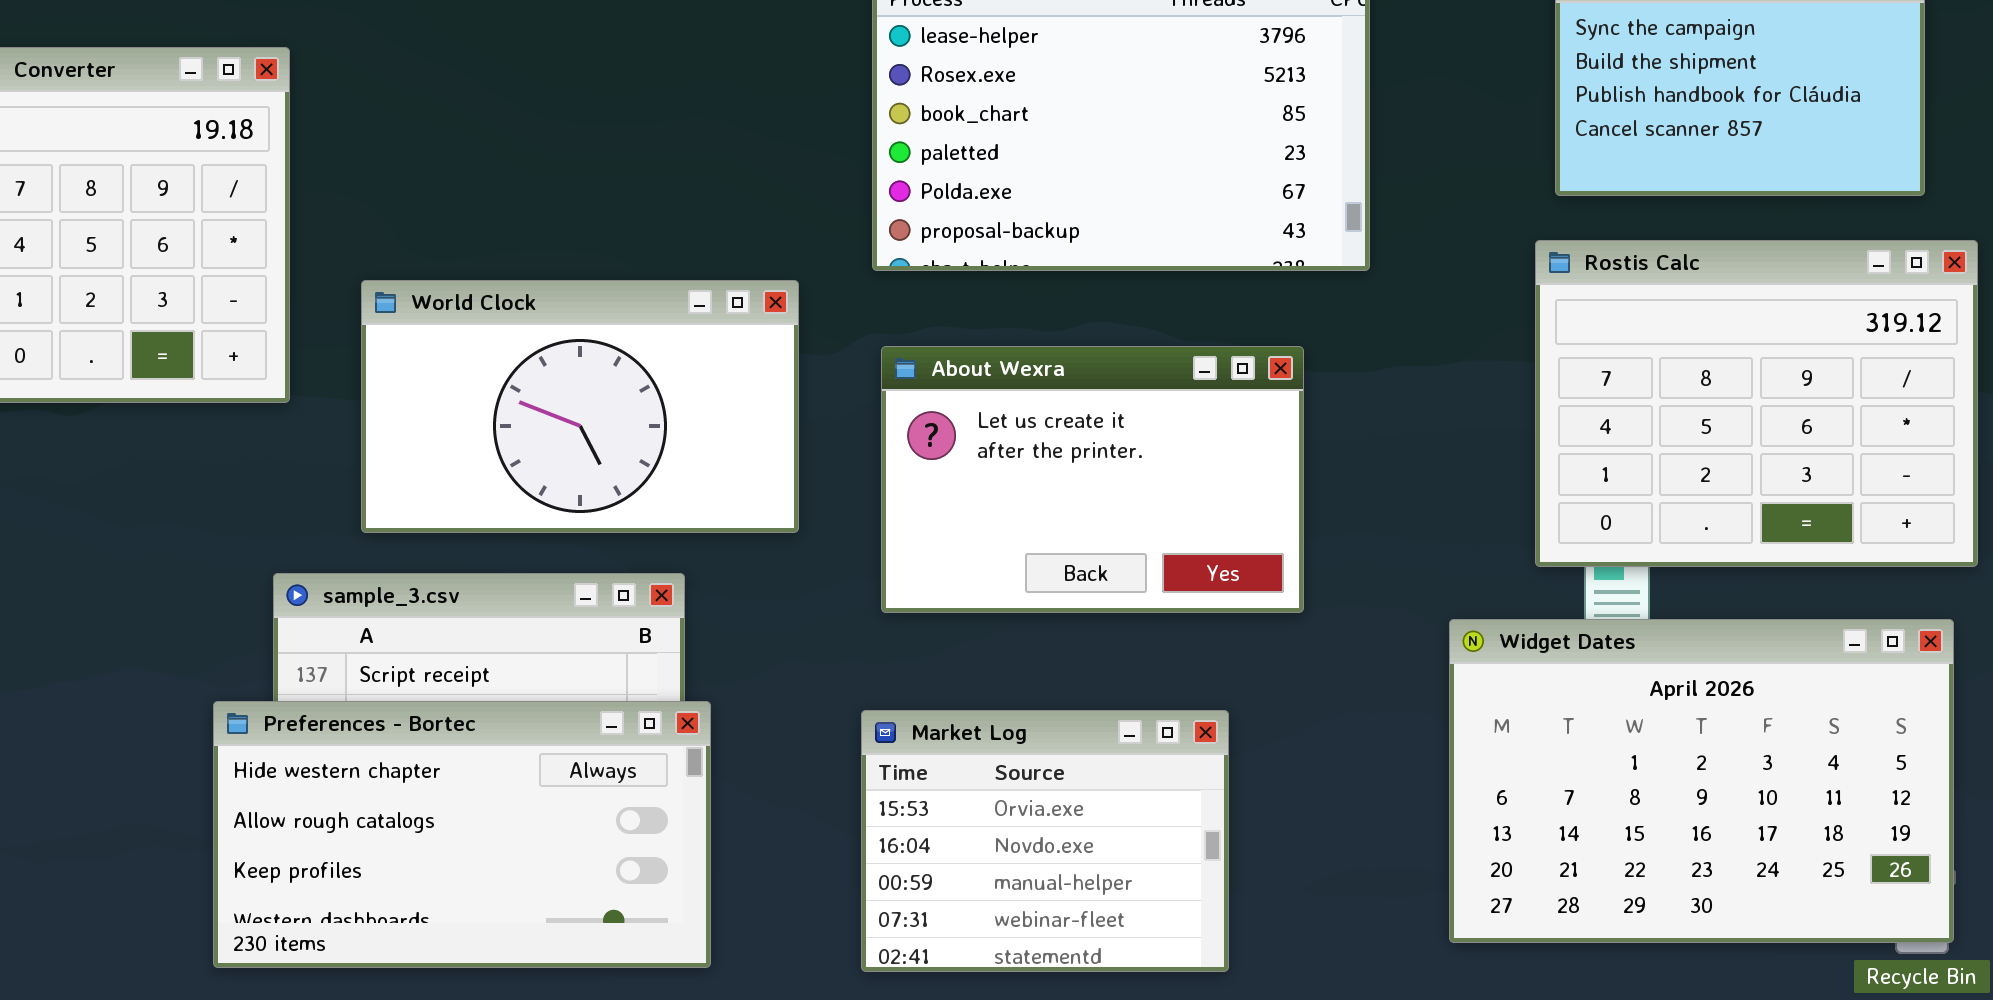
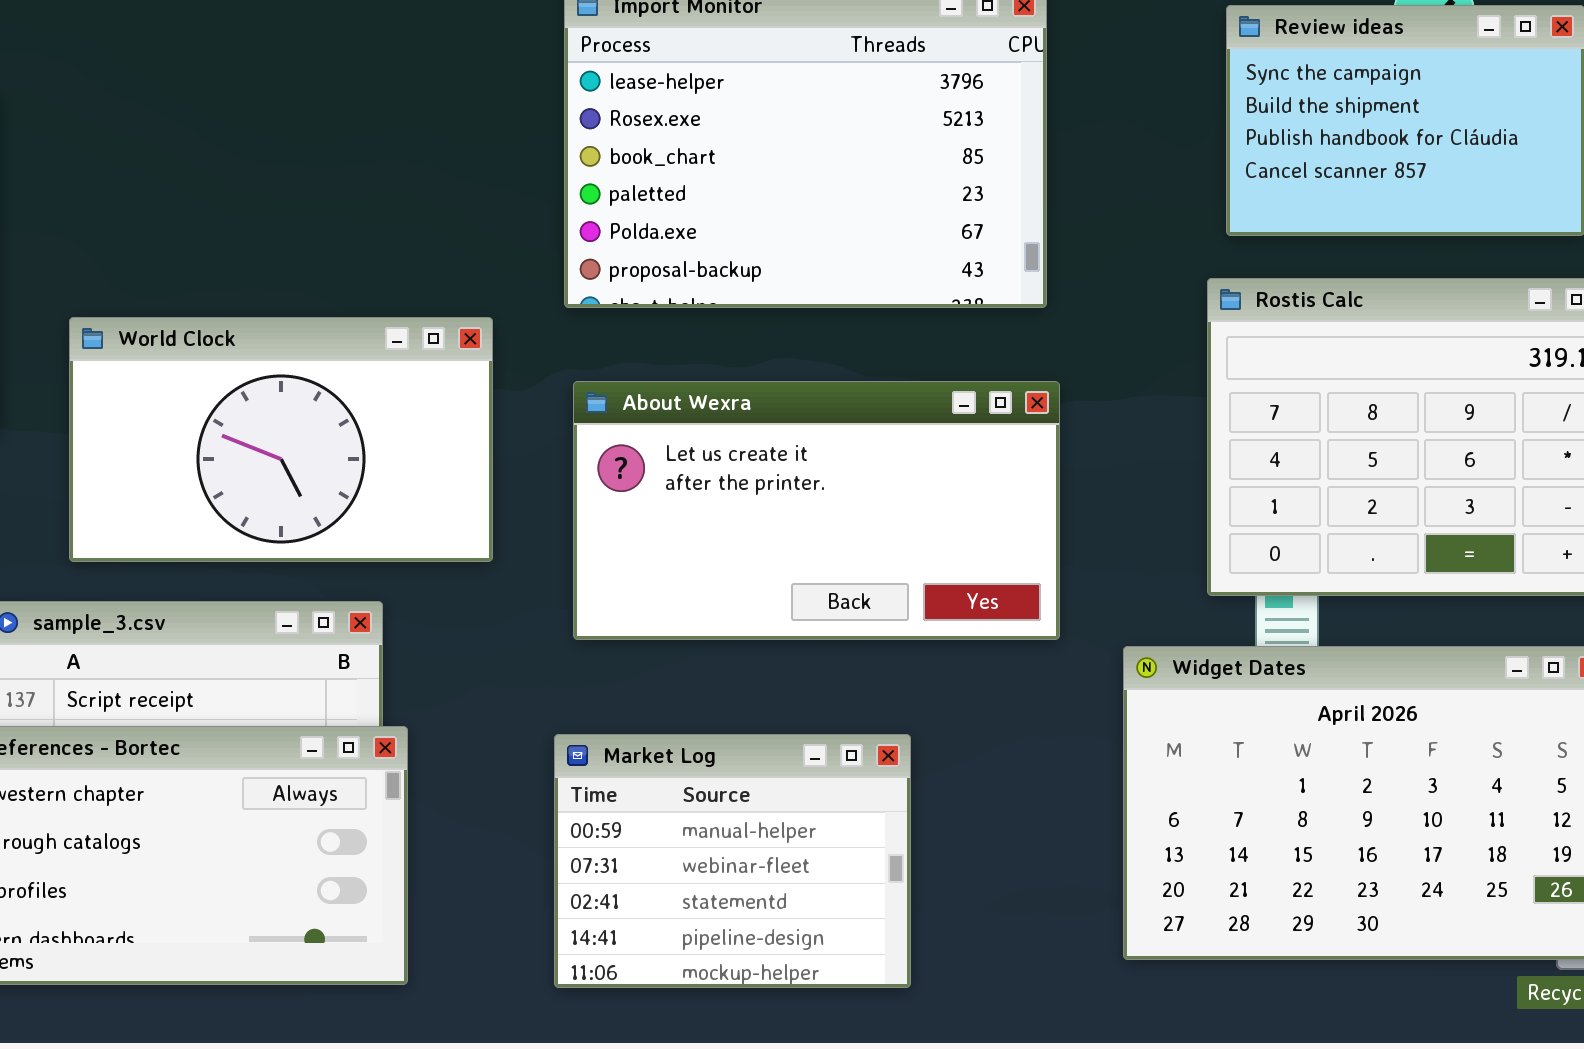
About Wexra: [881,346,1304,613] -> [573,381,1060,640], resized
Market Log: [861,710,1229,972] -> [554,734,911,988], scrolled down 2 rows

